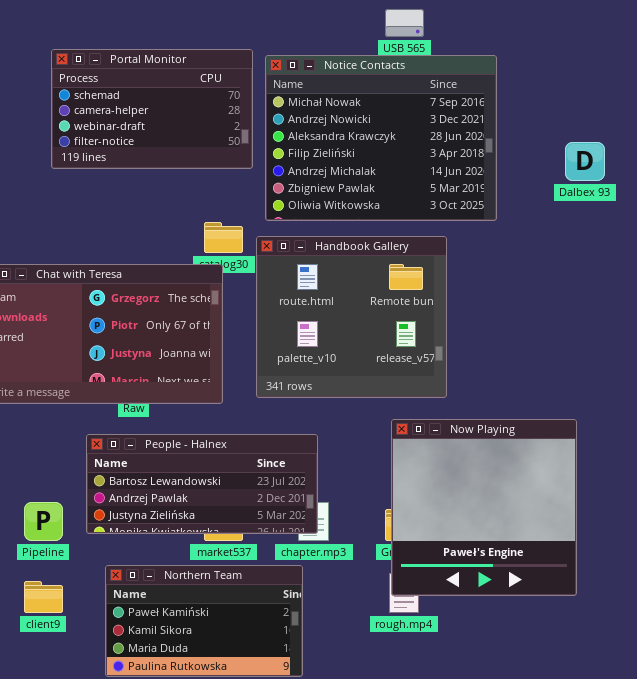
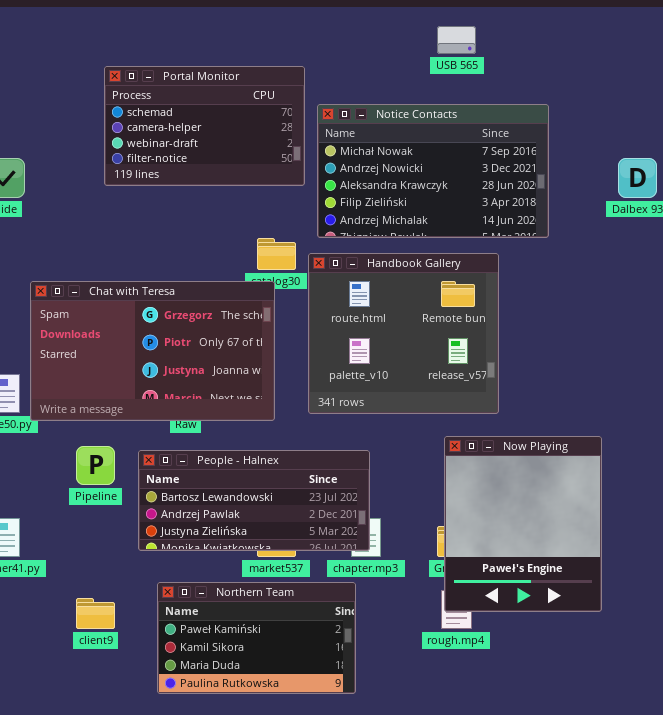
Notice Contacts: [265,55,497,221] -> [317,104,549,238], resized
Now Playing: [391,419,577,596] -> [444,436,602,612], resized
Pipeline: [24,502,63,541] -> [76,446,115,485], moved

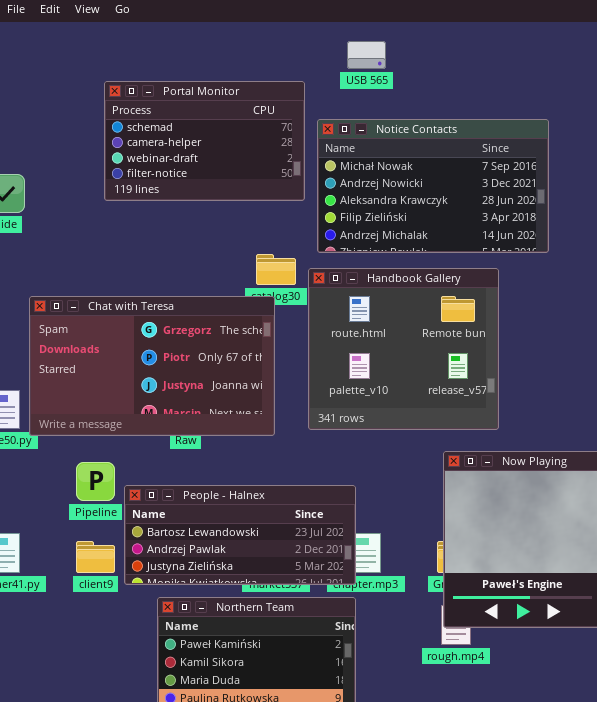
USB 565: [437,26,476,54] -> [347,41,386,69], moved
People - Halnex: [138,450,370,551] -> [124,485,356,585], moved
client9: [76,598,115,629] -> [76,541,115,573], moved

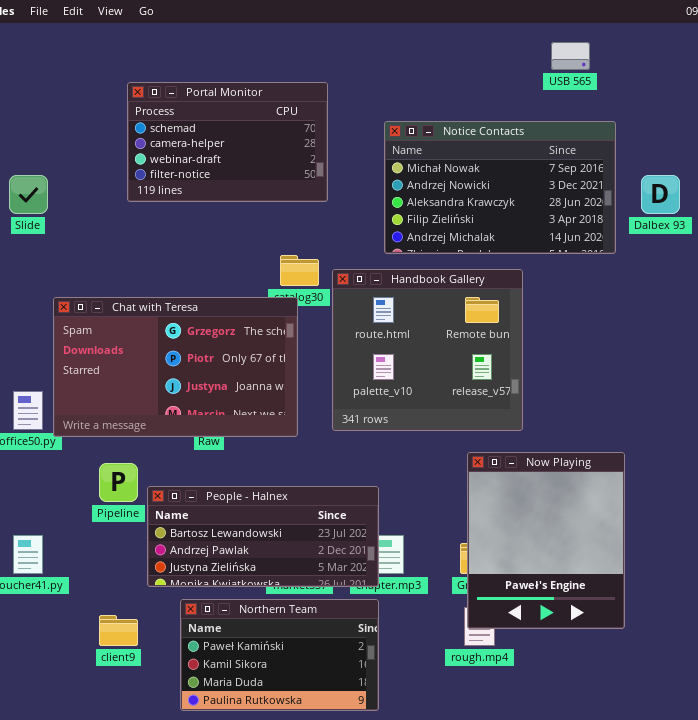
USB 565: [347,41,386,69] -> [551,42,590,70], moved
Notice Contacts: [317,119,549,253] -> [384,121,616,254], moved
client9: [76,541,115,573] -> [99,615,138,646], moved

